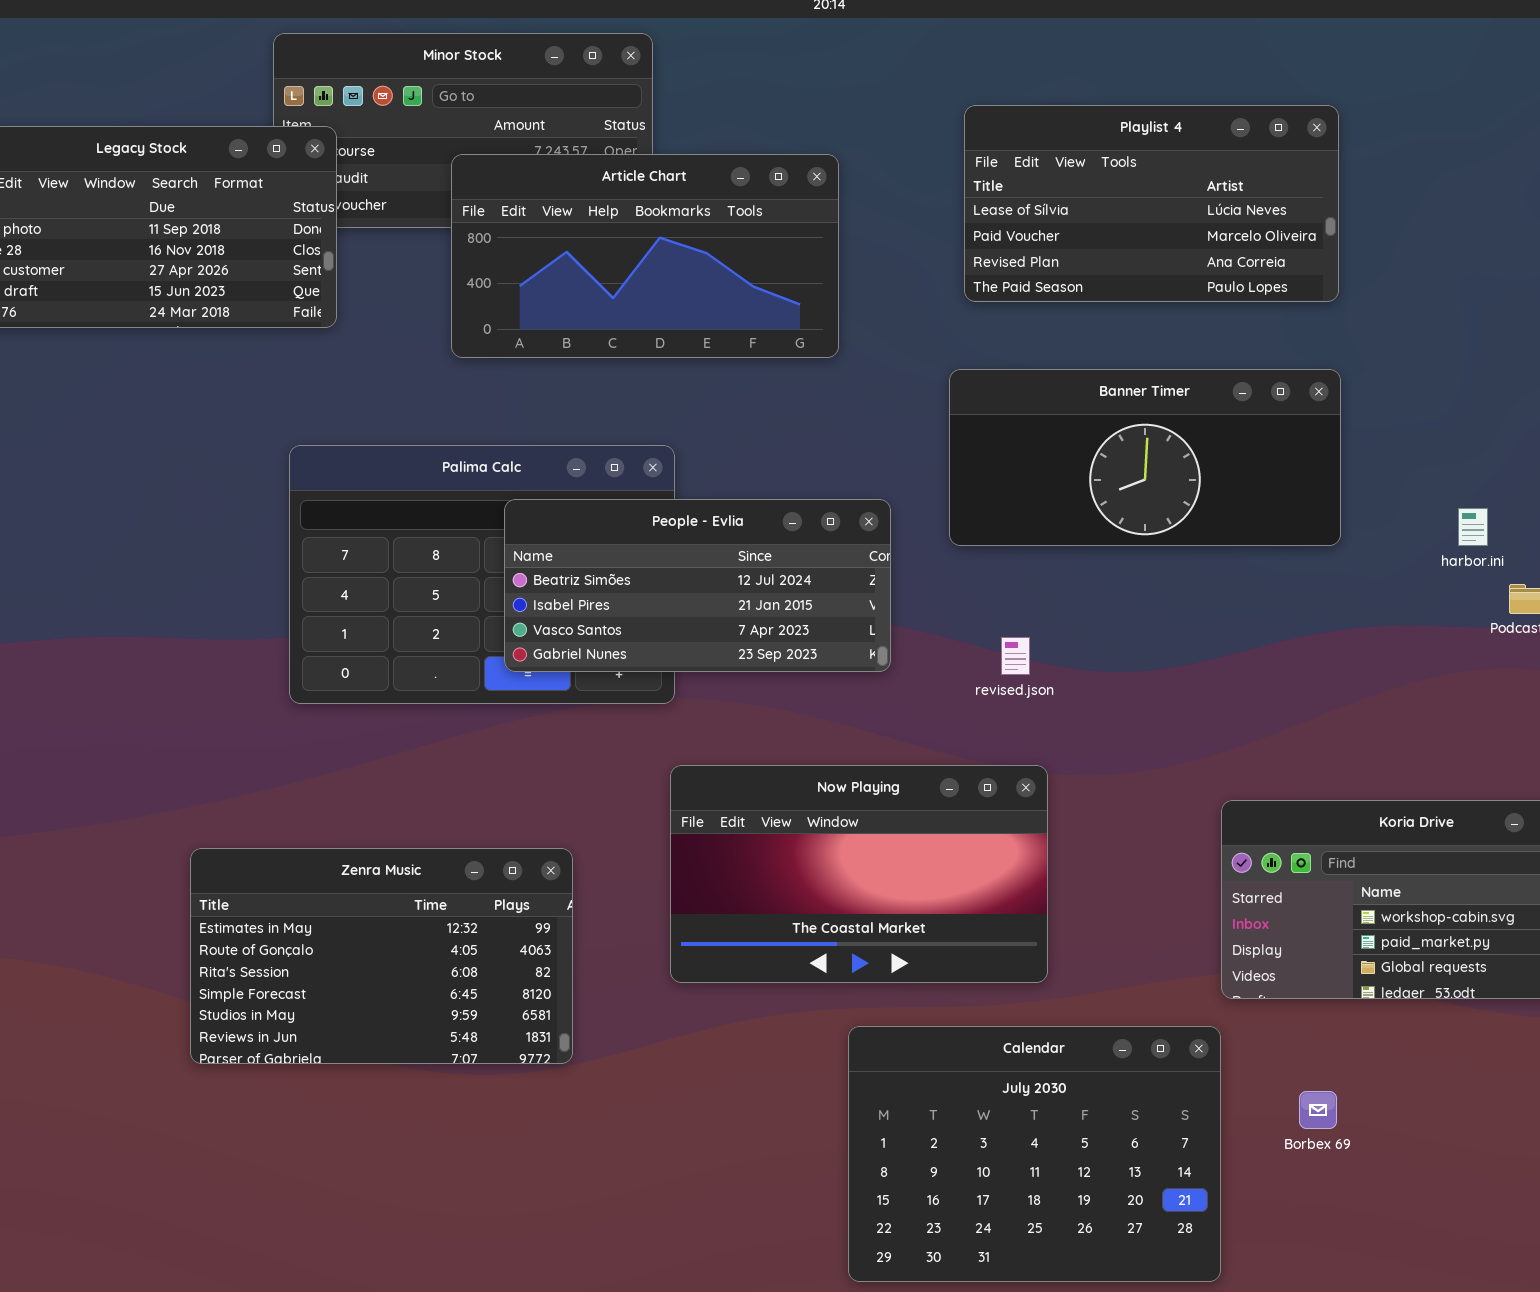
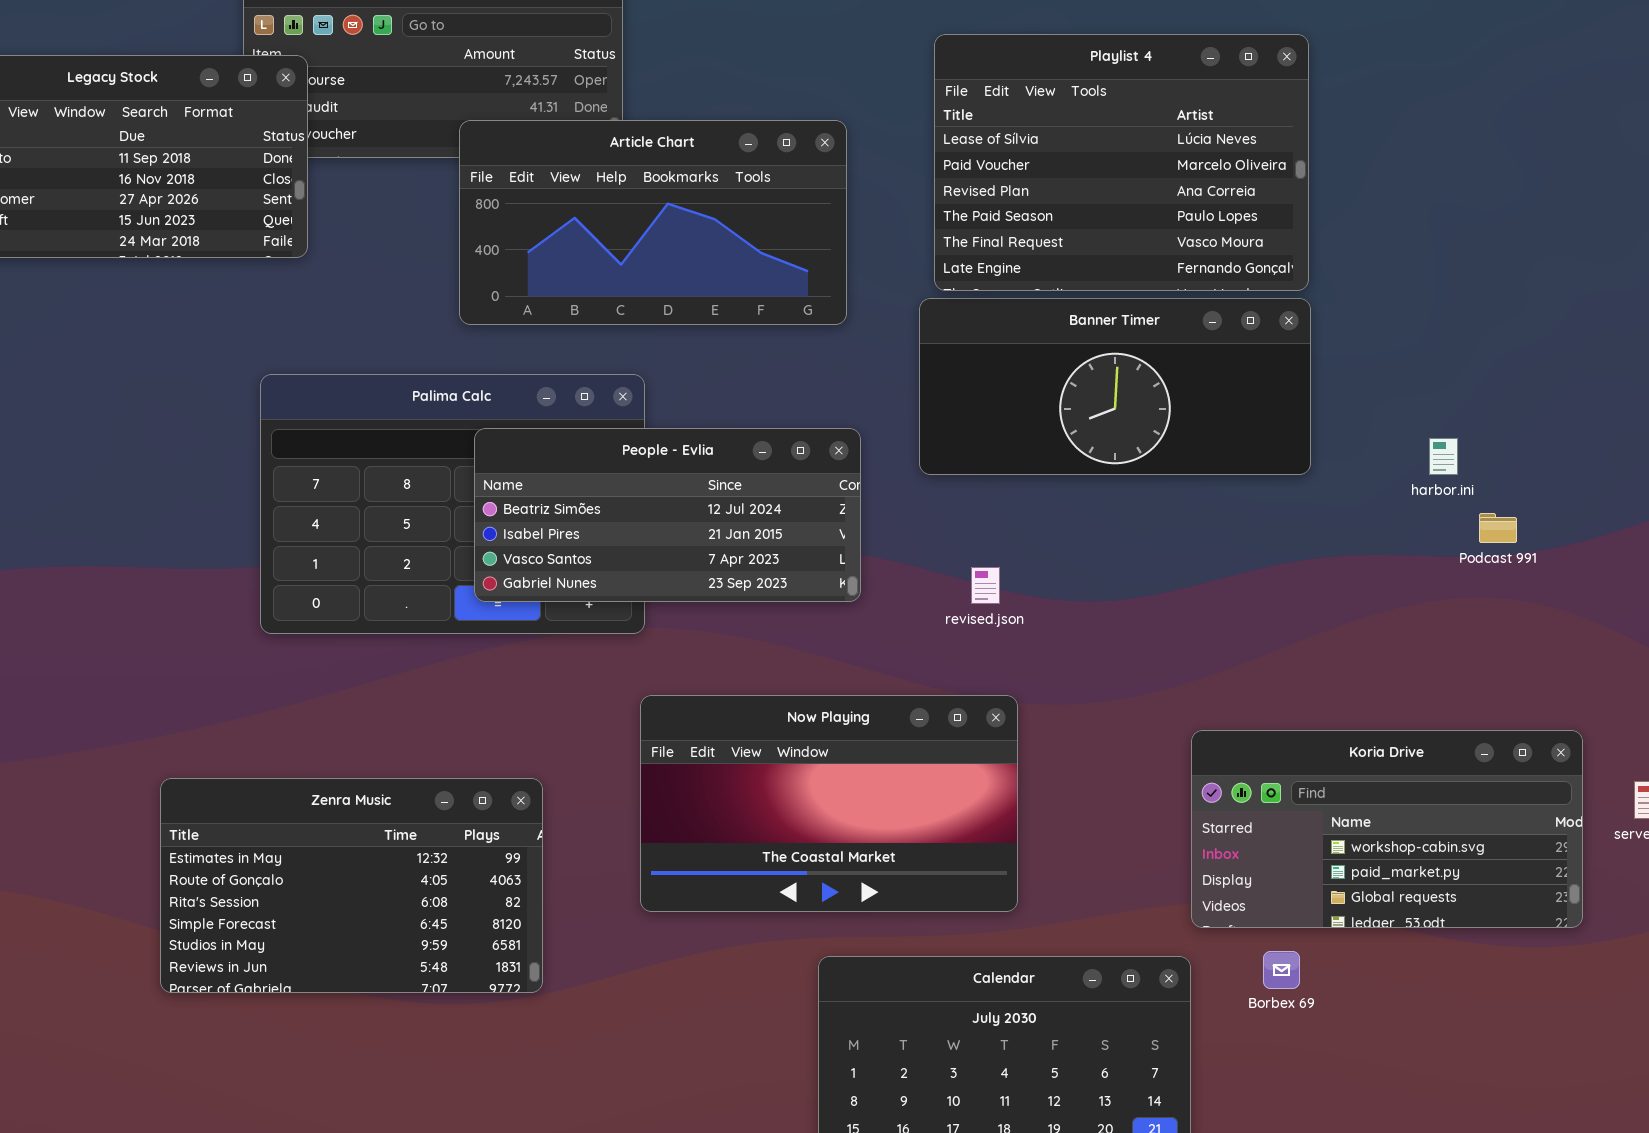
Playlist 4: [964,105,1339,302] -> [934,34,1309,291], resized
Article Chart: [451,154,839,358] -> [459,120,847,325], moved
Borbex 69: [1299,1091,1337,1129] -> [1263,951,1300,989], moved

